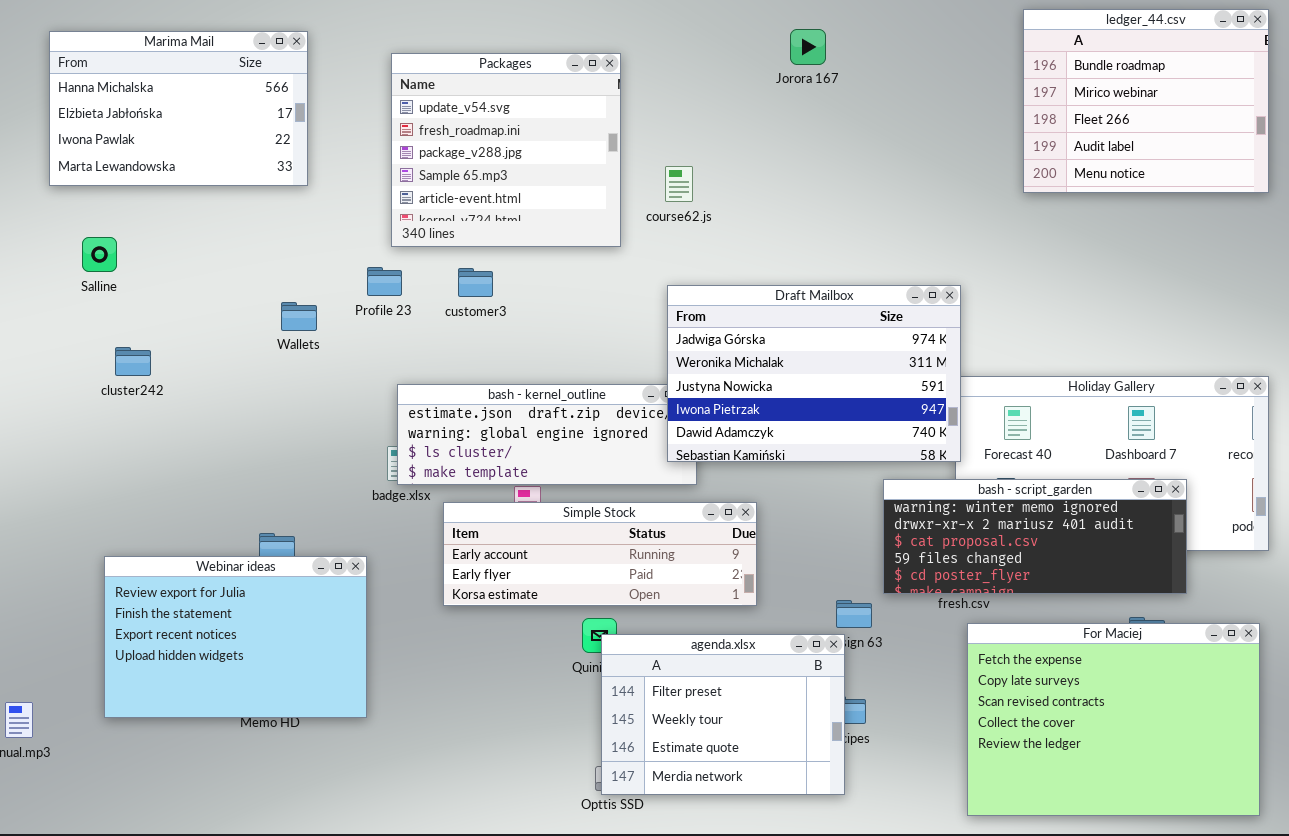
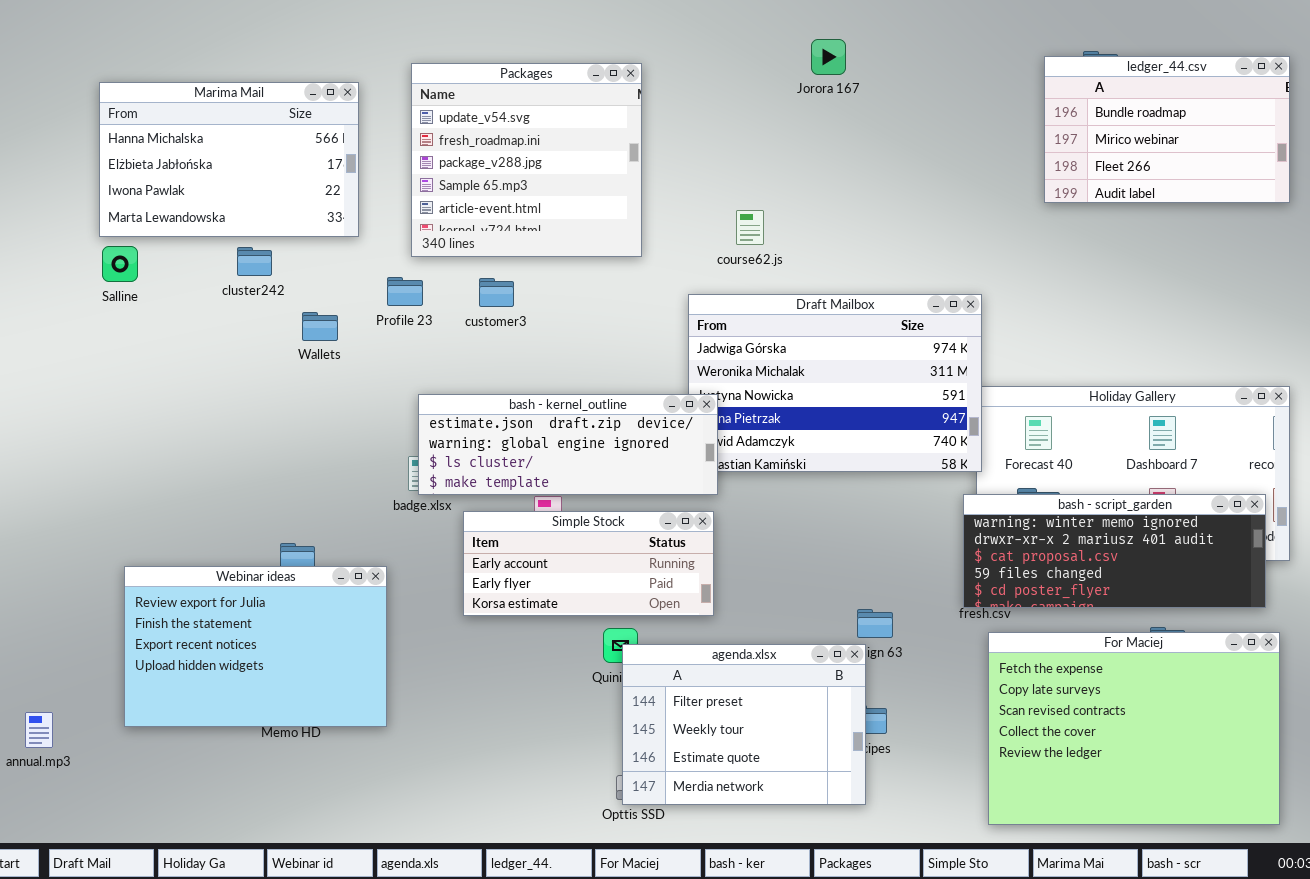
ledger_44.csv: [1023,9,1269,193] -> [1044,56,1290,203], resized
Marima Mail: [49,31,308,186] -> [99,82,359,237], moved
course62.js: [665,166,693,202] -> [736,210,764,245], moved
cluster242: [115,347,151,376] -> [237,247,272,276], moved
bash - kernel_outline: [397,384,697,485] -> [418,394,718,495], raised
bash - script_garden: [883,479,1187,594] -> [963,494,1266,608], moved
Simple Stock: [443,502,757,606] -> [463,511,714,616], resized

